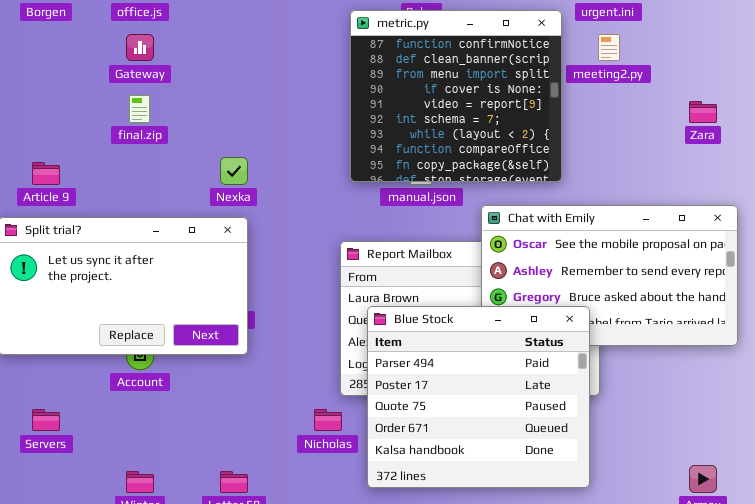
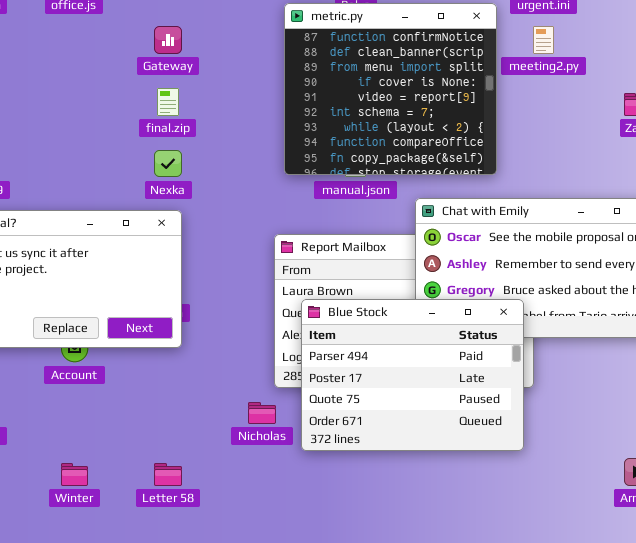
Gateway: [126,34,154,61] -> [154,26,182,54], moved
final.zip: [129,95,150,123] -> [157,88,179,116], moved
Blue Stock: [367,306,590,488] -> [301,299,524,451], resized

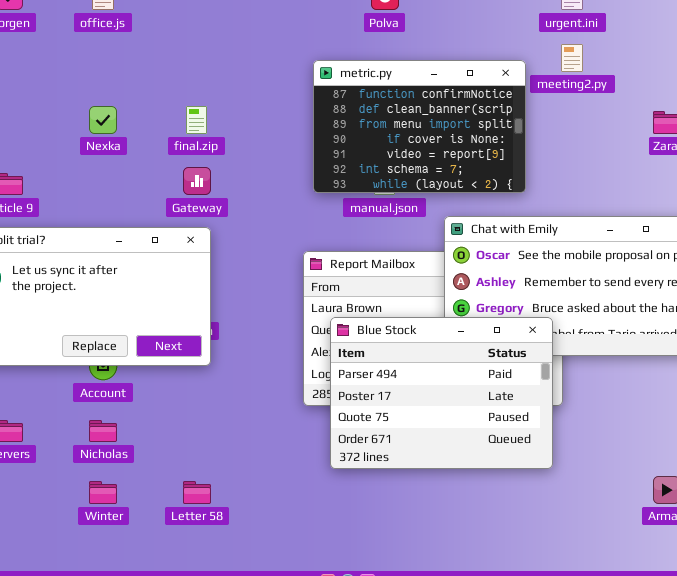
metric.py: [284,3,497,175] -> [313,60,526,193], resized
Gateway: [154,26,182,54] -> [183,167,211,195], moved
Nexka: [154,150,182,177] -> [89,106,117,134], moved
Nicholas: [248,402,276,424] -> [89,420,117,442], moved

